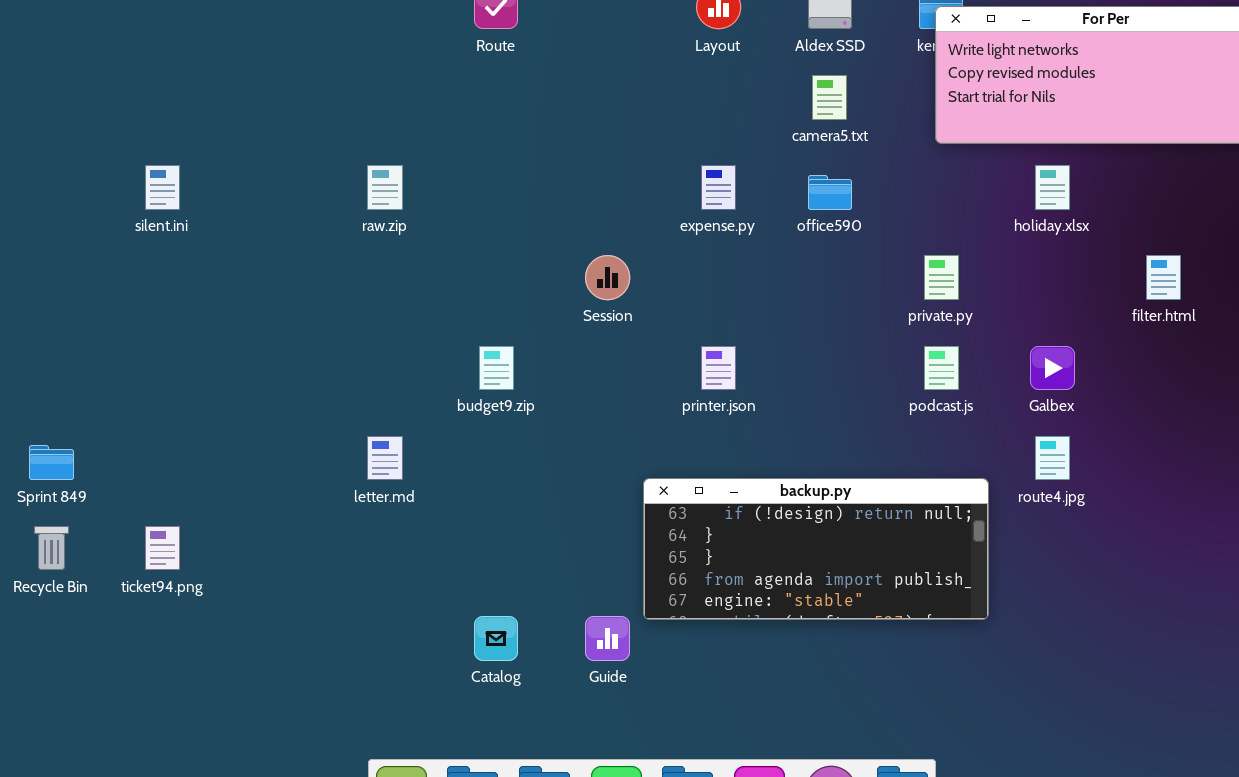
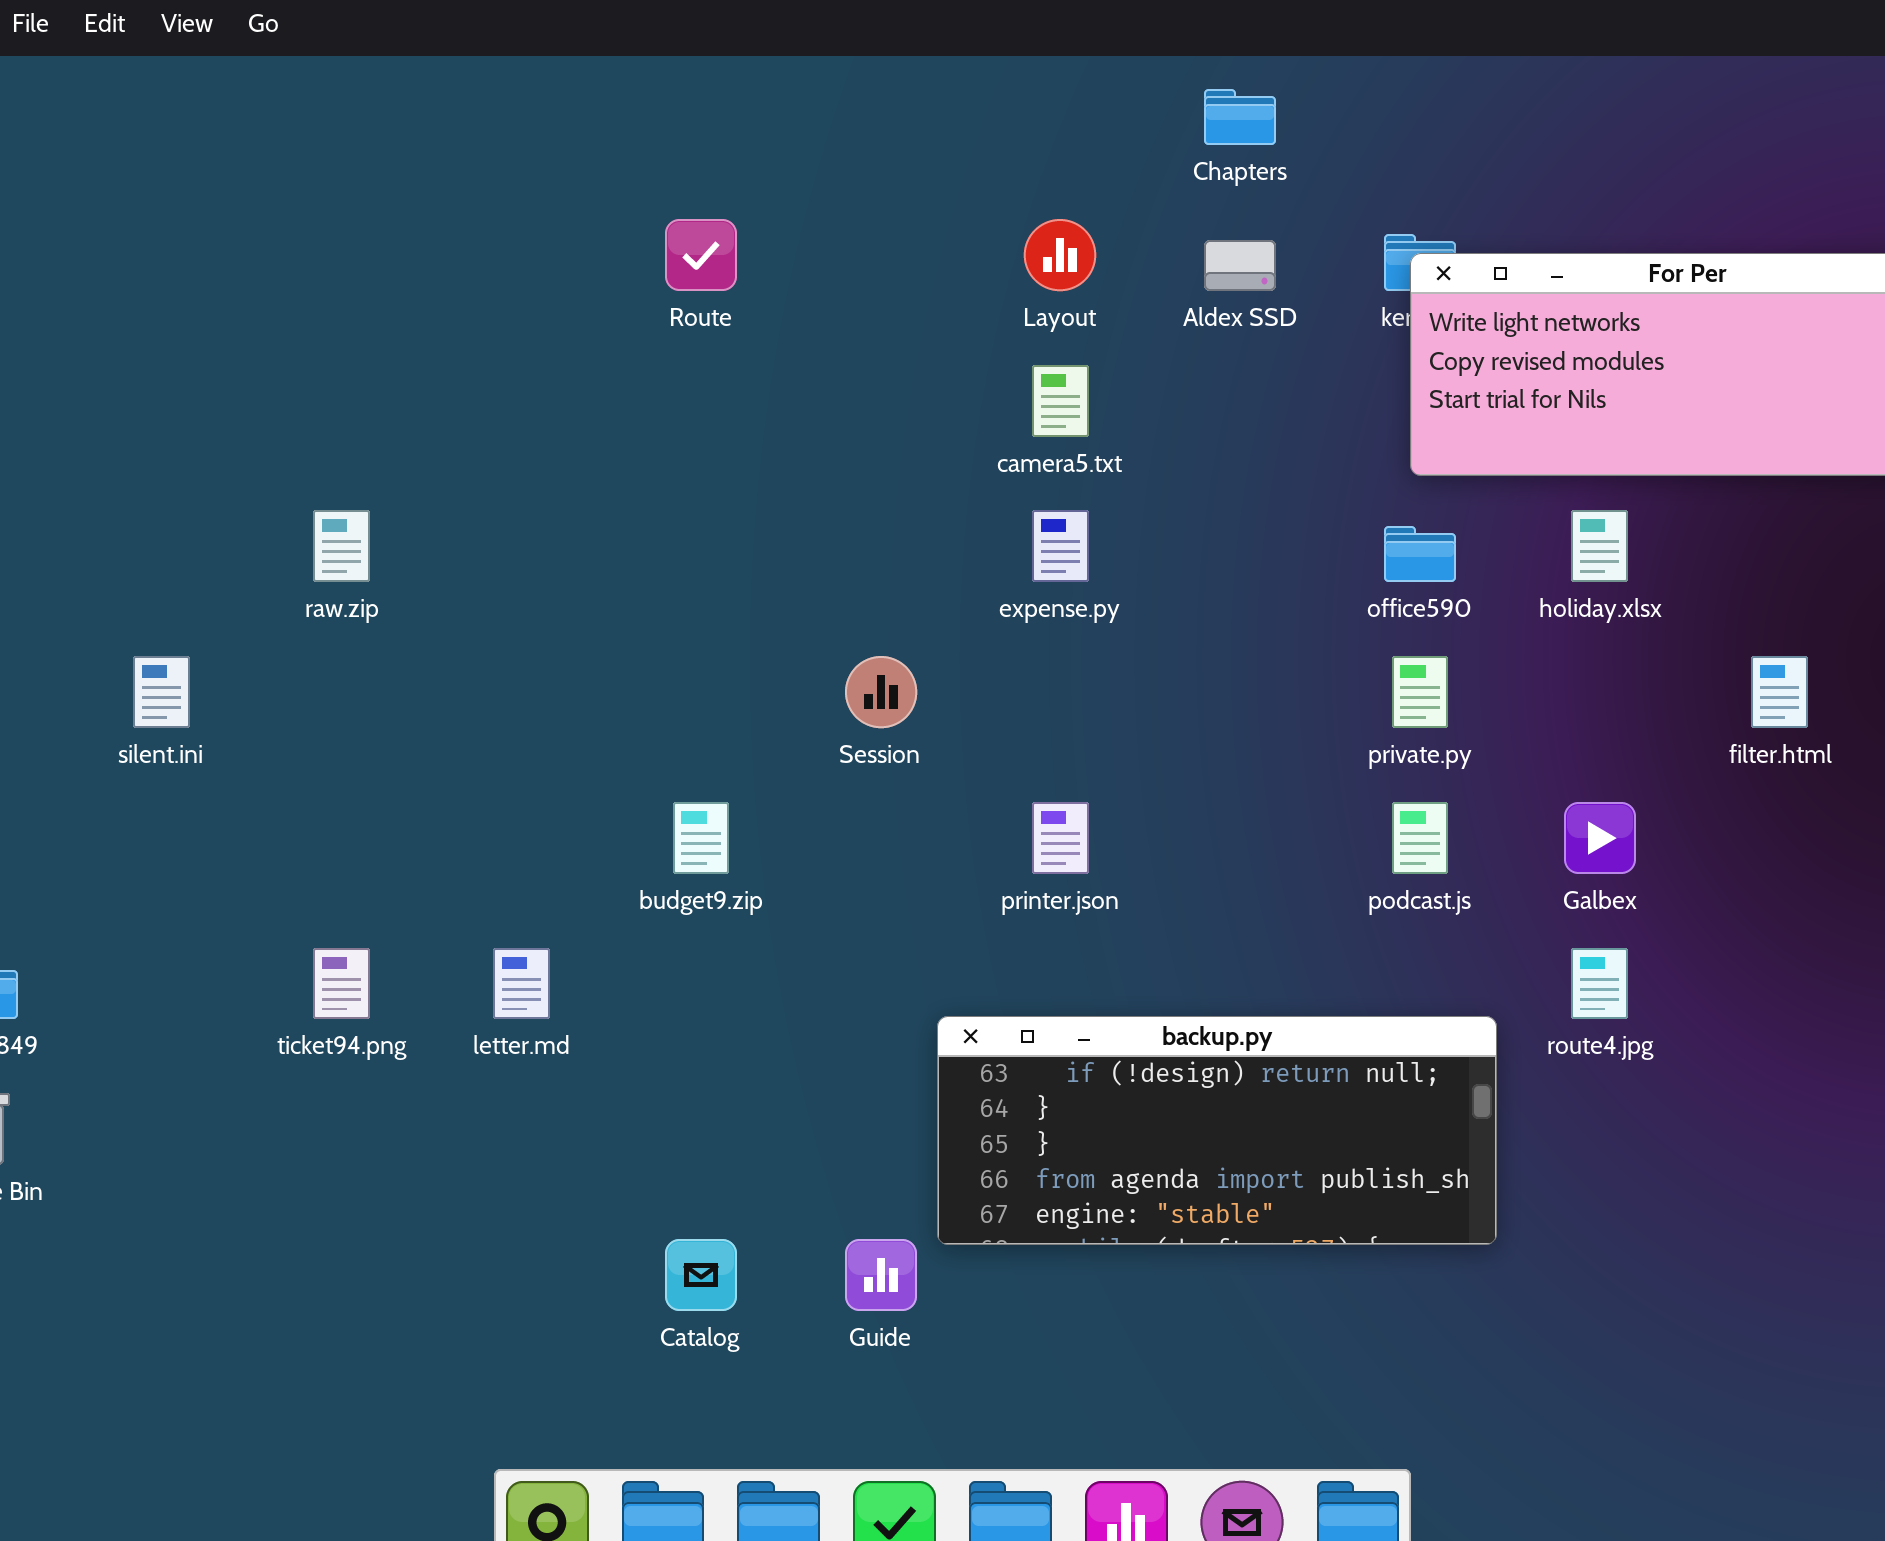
camera5.txt: [812,75,847,120] -> [1032,365,1089,437], moved
silent.ini: [145,165,180,210] -> [133,656,190,728], moved
raw.zip: [367,165,403,210] -> [313,510,370,582], moved
office590: [808,175,852,210] -> [1384,526,1456,582], moved
ticket94.png: [145,526,180,570] -> [313,948,370,1019], moved

